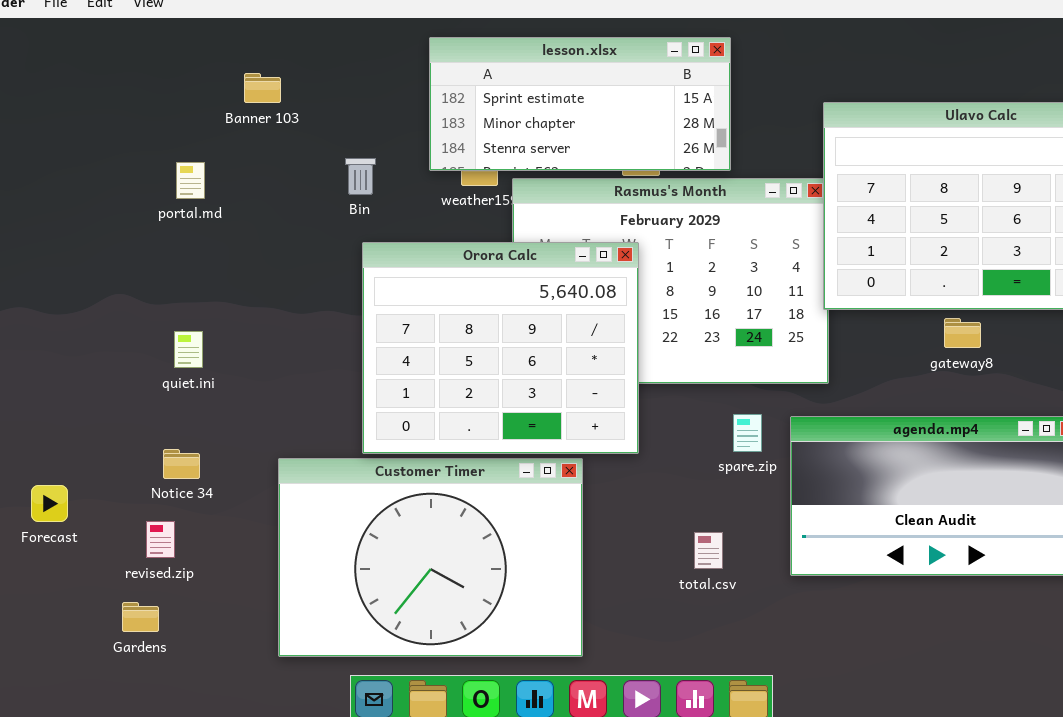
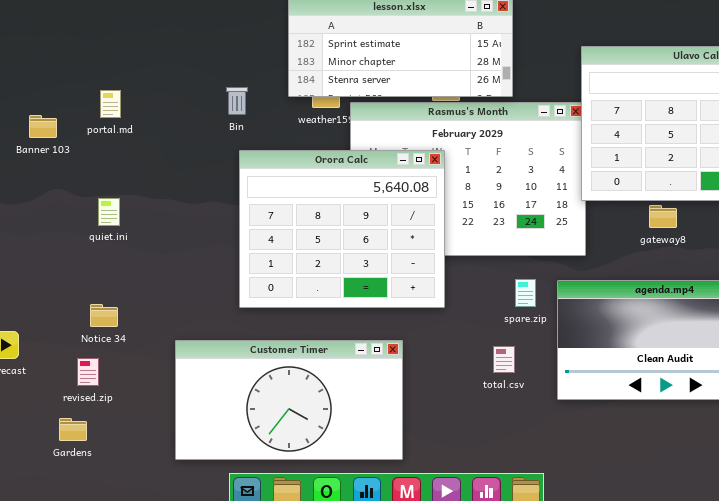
Banner 103: [244,73,281,103] -> [29,115,57,138], moved
gateway8: [944,318,981,348] -> [649,205,677,228], moved
quiet.ini: [174,331,203,368] -> [98,198,120,226], moved
Customer Timer: [278,458,583,657] -> [175,340,403,460], resized
total.csv: [694,532,723,569] -> [493,346,515,373], moved

